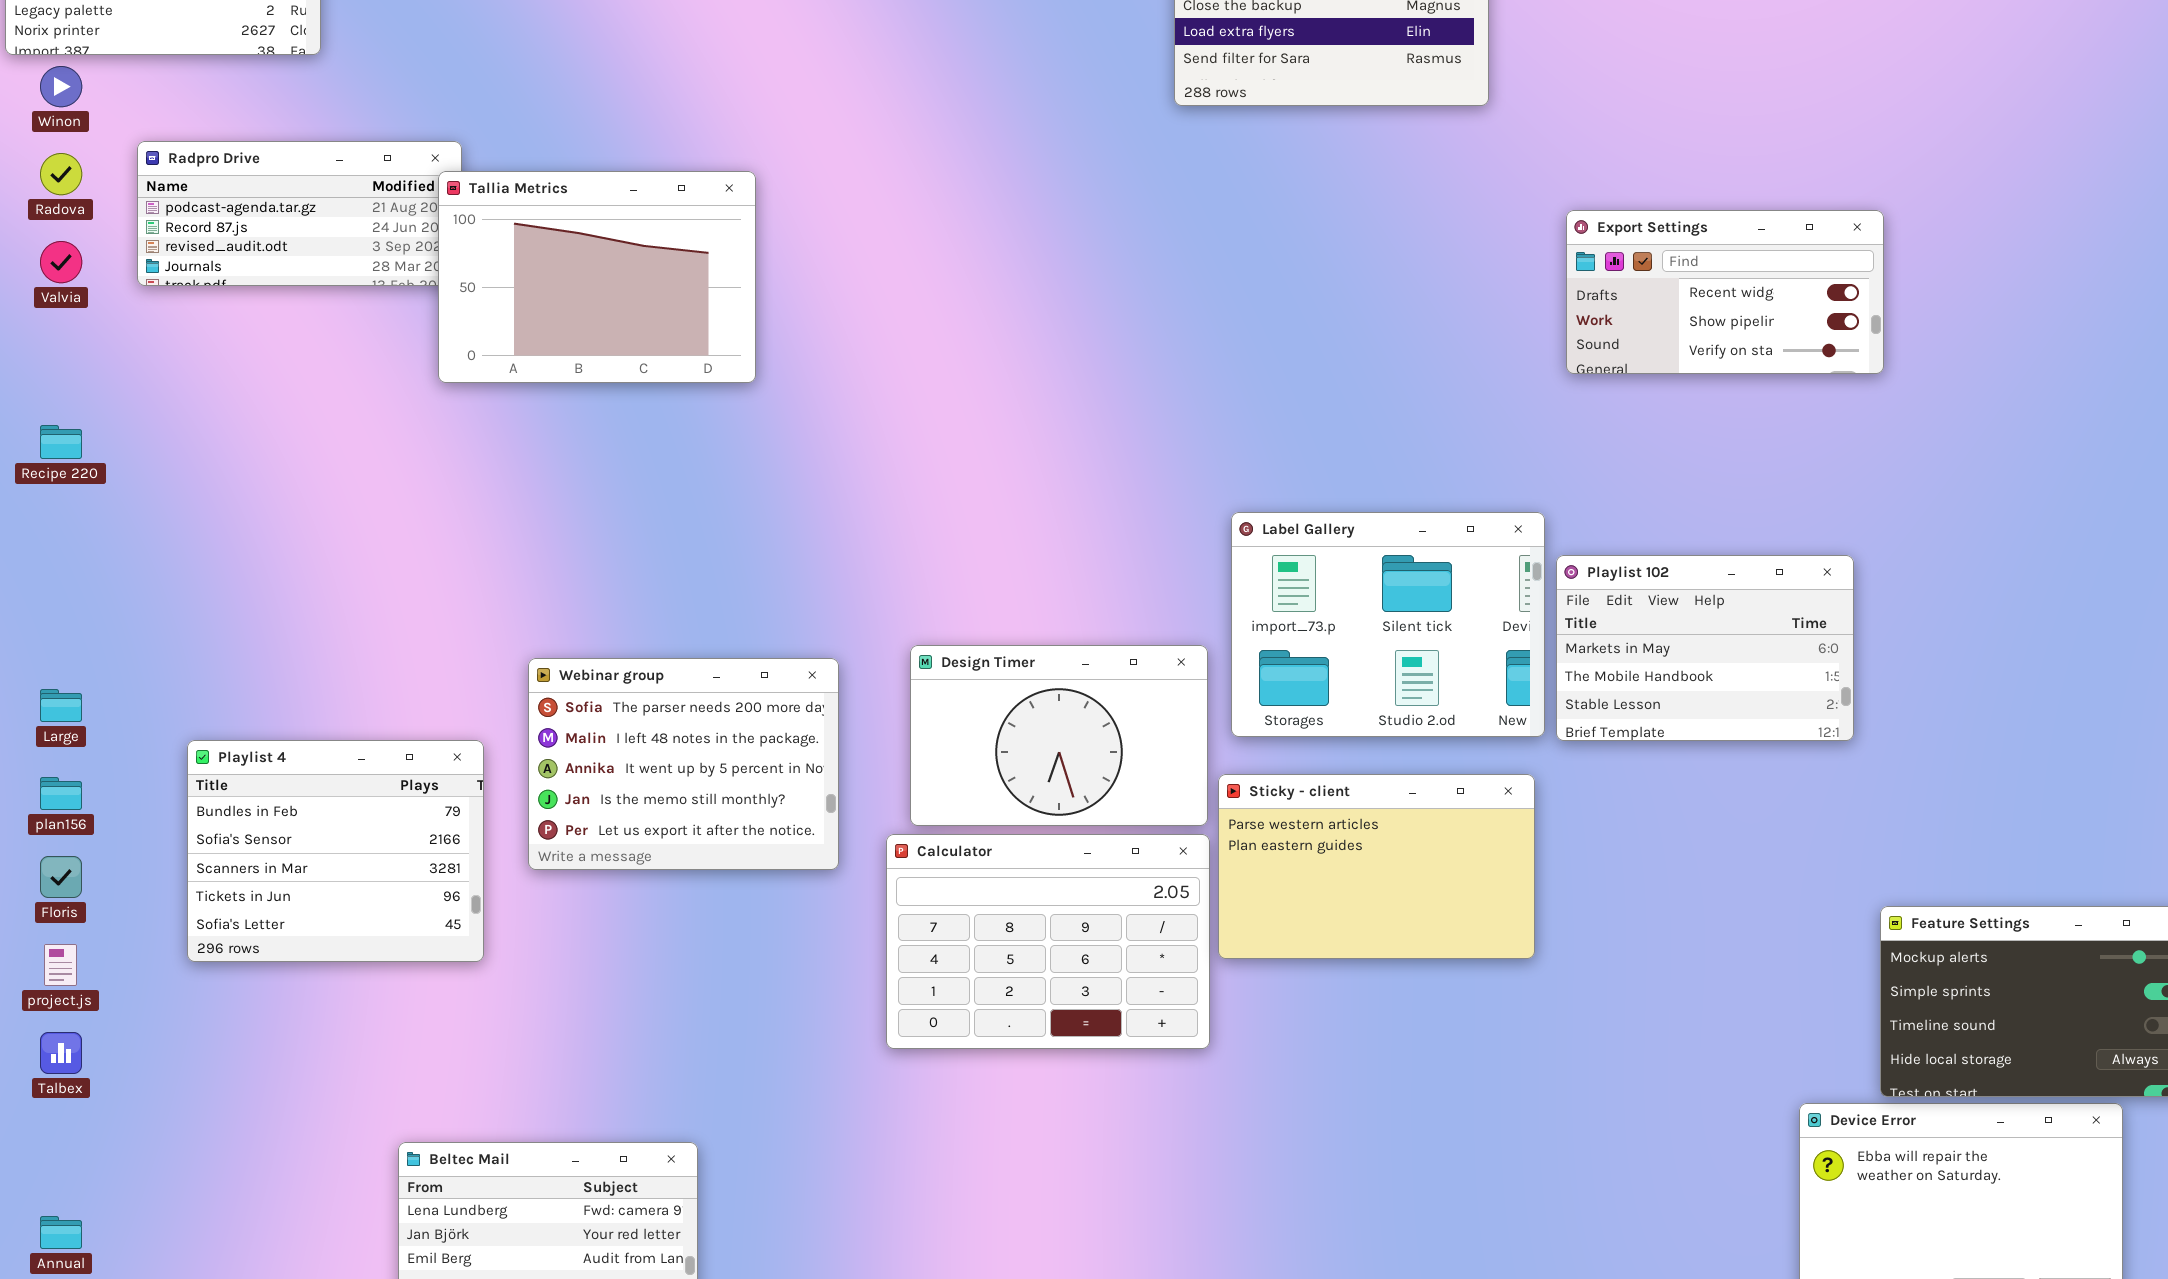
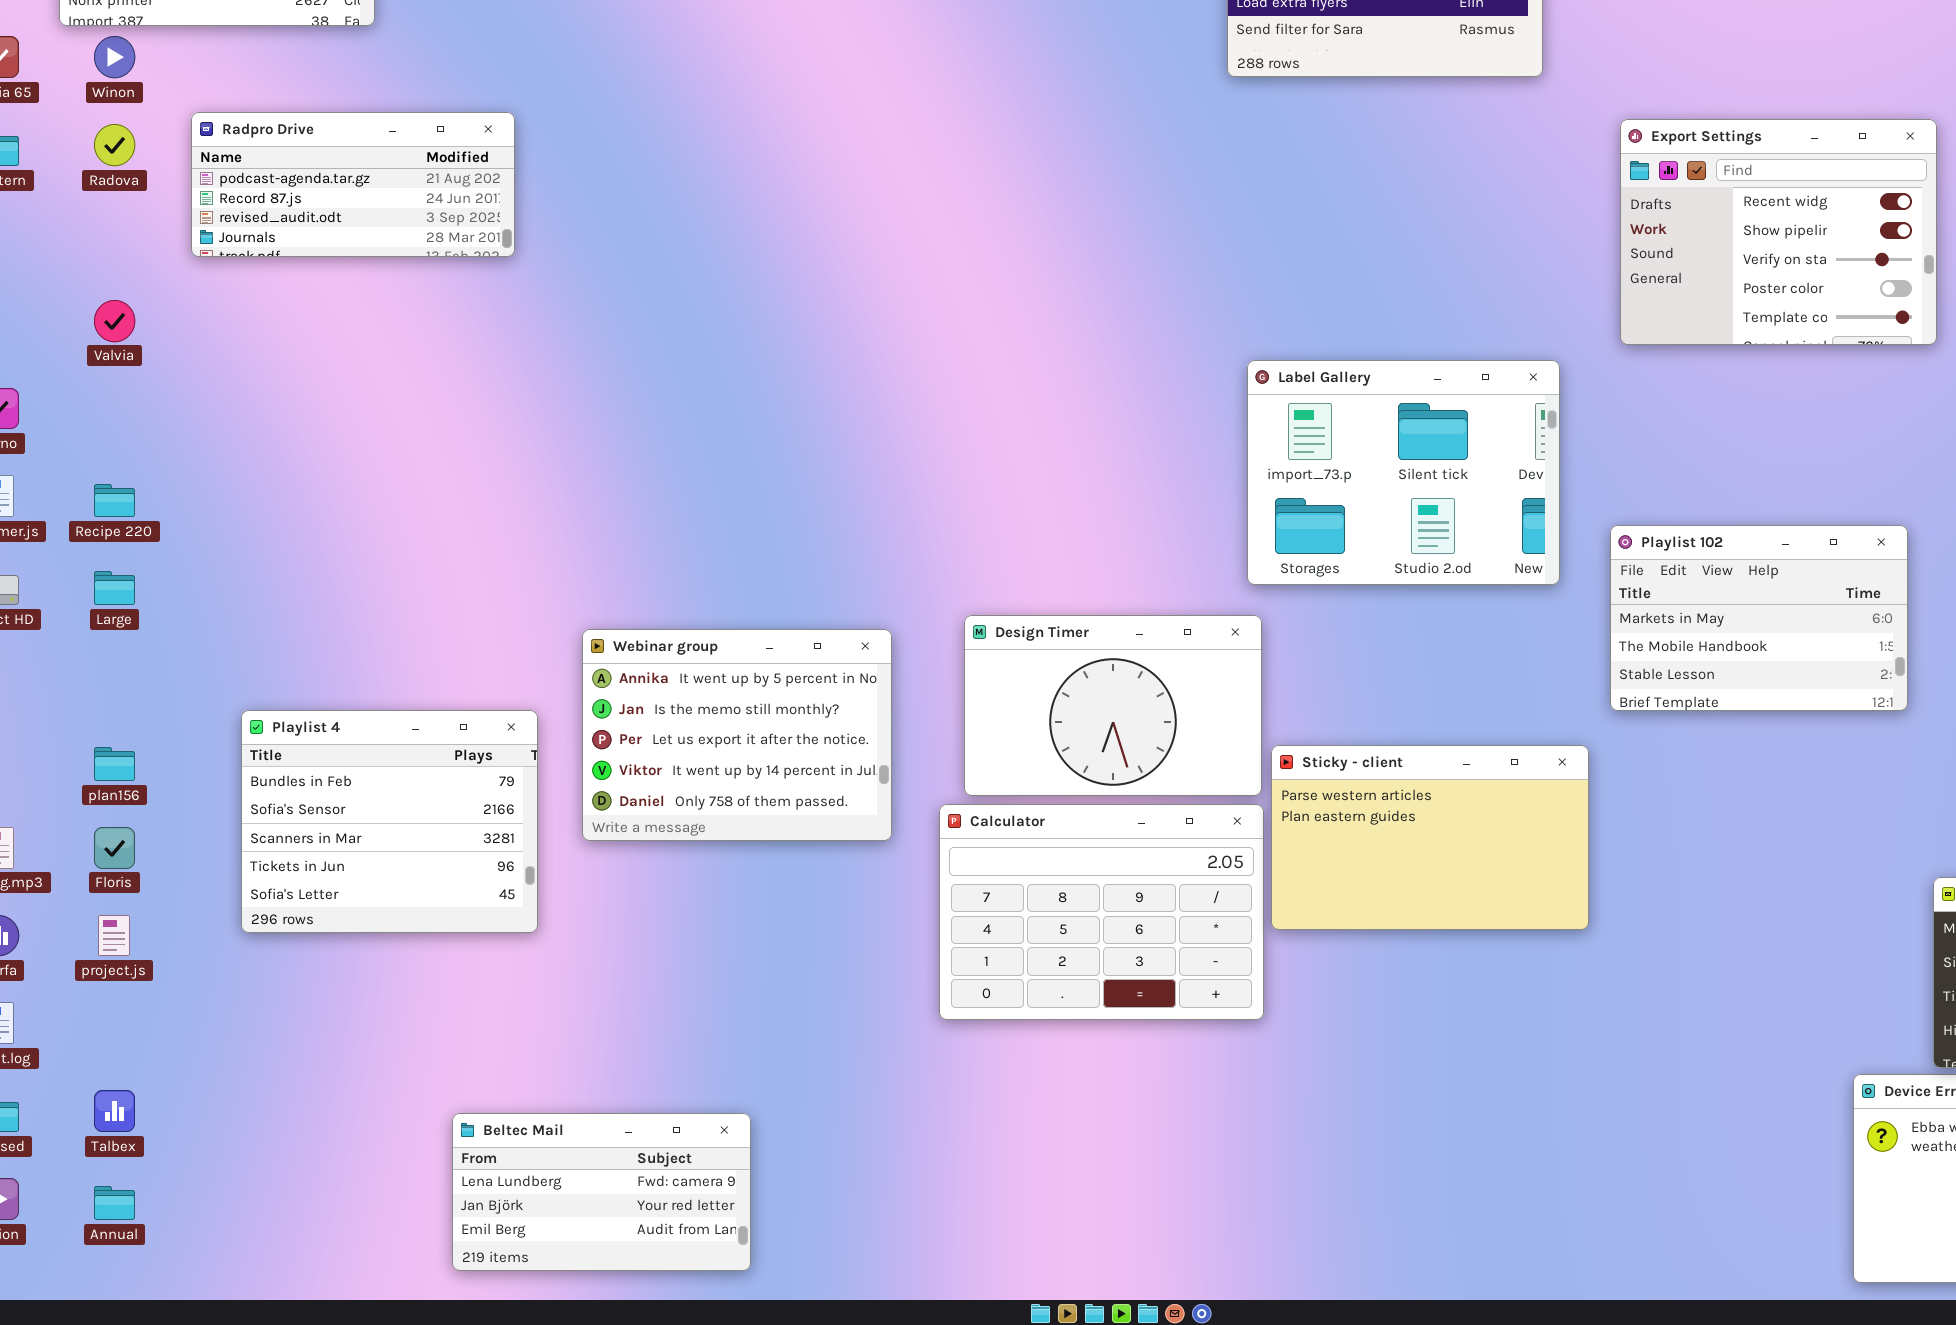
Tallia Metrics: [438,171,756,383] -> none, closed
Export Settings: [1566,210,1884,374] -> [1620,119,1937,345], resized
Valvia: [40,241,82,283] -> [94,300,135,342], moved
Recipe 220: [40,425,82,459] -> [94,484,135,517], moved
Label Gallery: [1231,512,1545,737] -> [1247,360,1560,585], moved
Webinar group: [528,658,839,870] -> [582,629,892,841], scrolled down 2 rows
Large: [40,689,82,722] -> [94,571,135,605], moved
Talbex: [40,1032,82,1074] -> [94,1090,135,1132], moved

